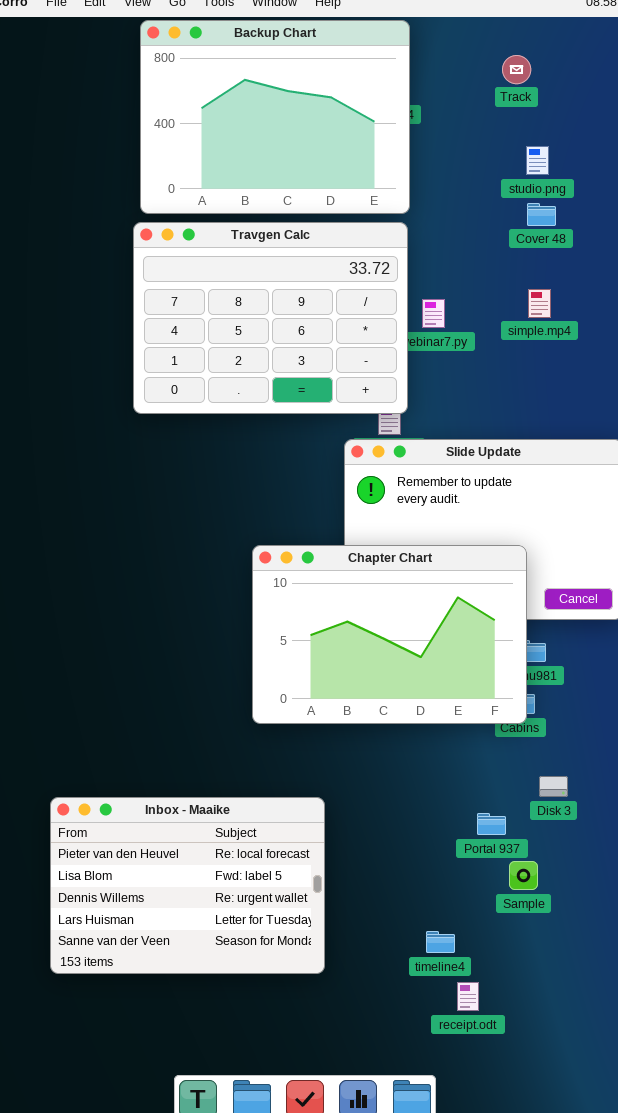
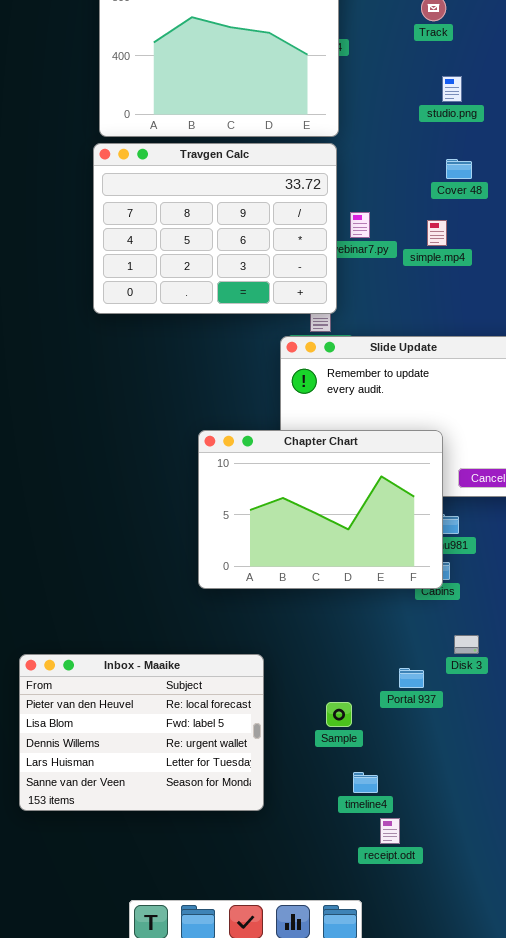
Cover 48: [527,203,556,226] -> [446,159,472,179], moved
simple.mp4: [528,289,551,318] -> [427,220,447,246], moved
Sample: [509,861,538,890] -> [326,702,352,727], moved

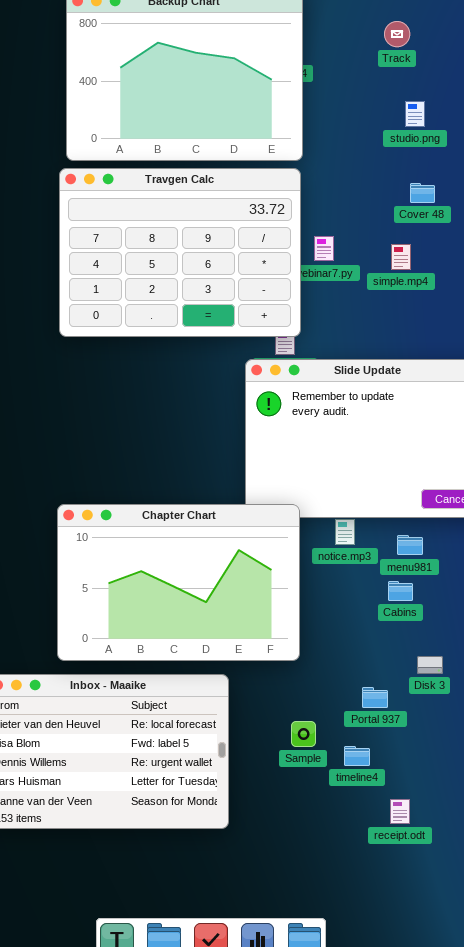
Chapter Chart: [198,430,443,589] -> [57,504,300,661], moved
timeline4: [353,772,378,793] -> [344,746,370,766], moved
receipt.odt: [380,818,400,844] -> [390,799,410,824], moved

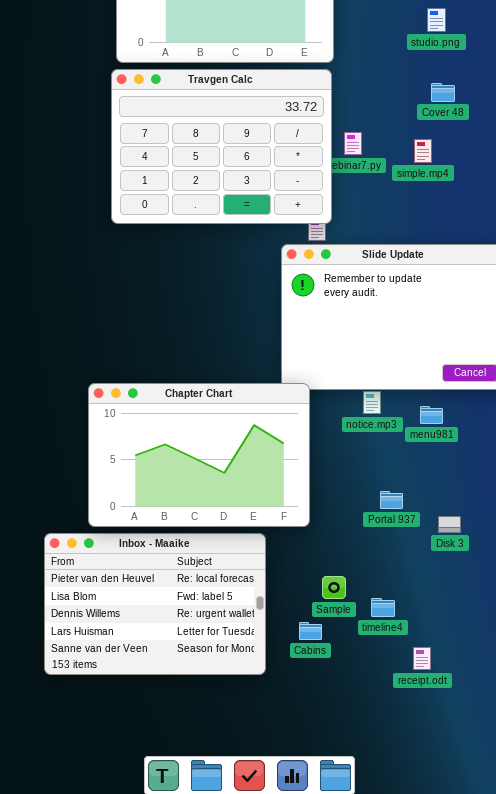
Chapter Chart: [57,504,300,661] -> [88,383,310,527], moved
Cabins: [388,581,413,601] -> [299,622,322,640], moved
Portal 937: [362,687,388,708] -> [380,491,403,509], moved

